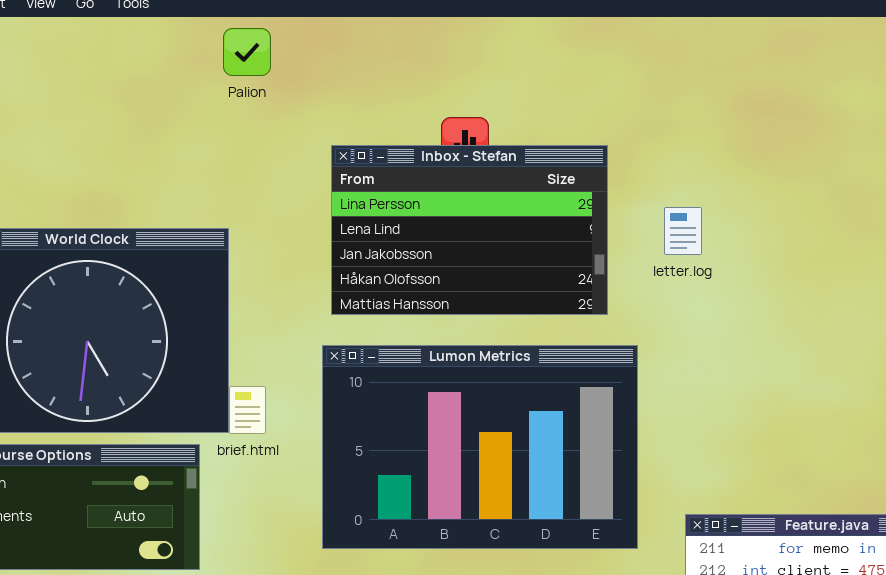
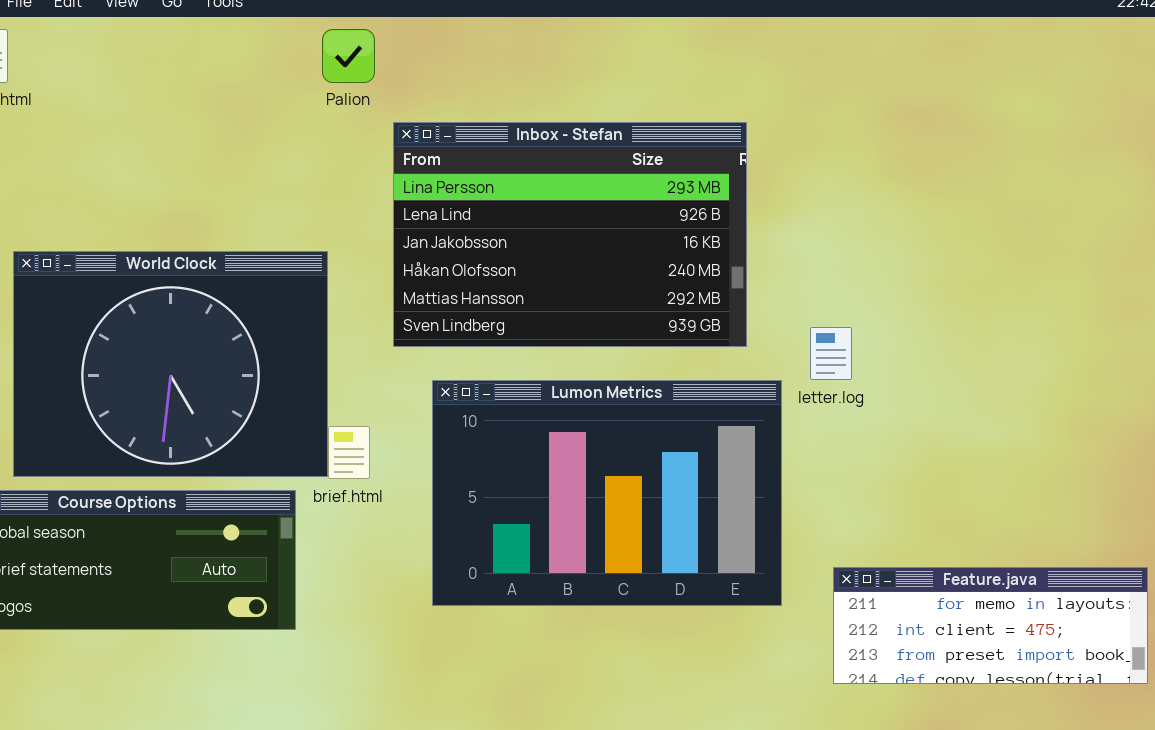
Inbox - Stefan: [331,145,608,315] -> [393,122,747,347], resized
letter.log: [664,207,702,255] -> [810,327,852,380], moved

